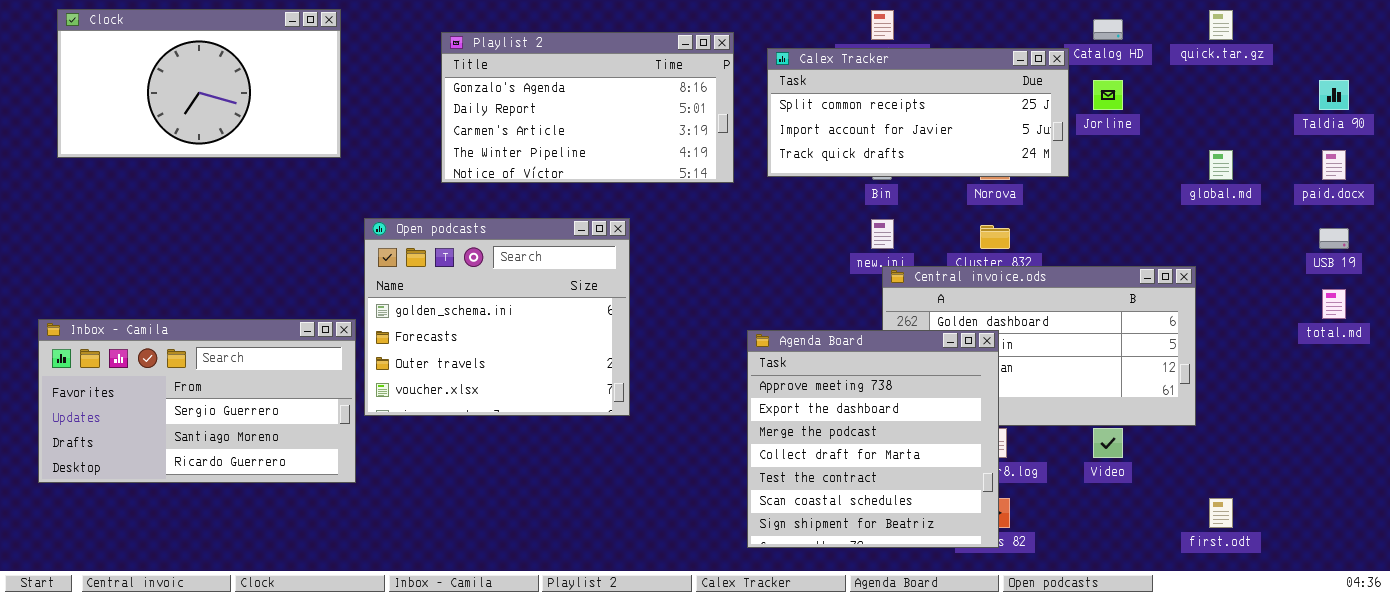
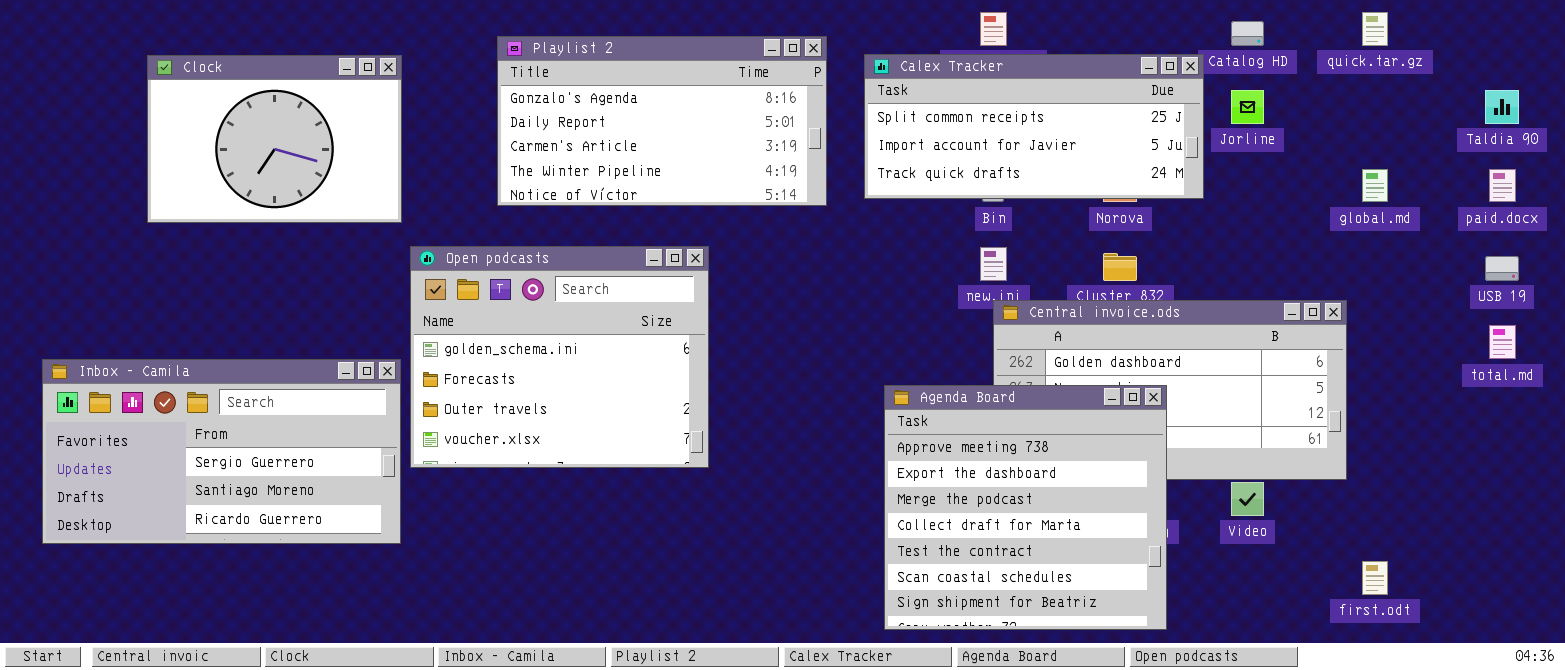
Clock: [57,9,341,158] -> [147,55,402,223], moved, resized
Agenda Board: [747,330,999,548] -> [884,385,1167,630], moved

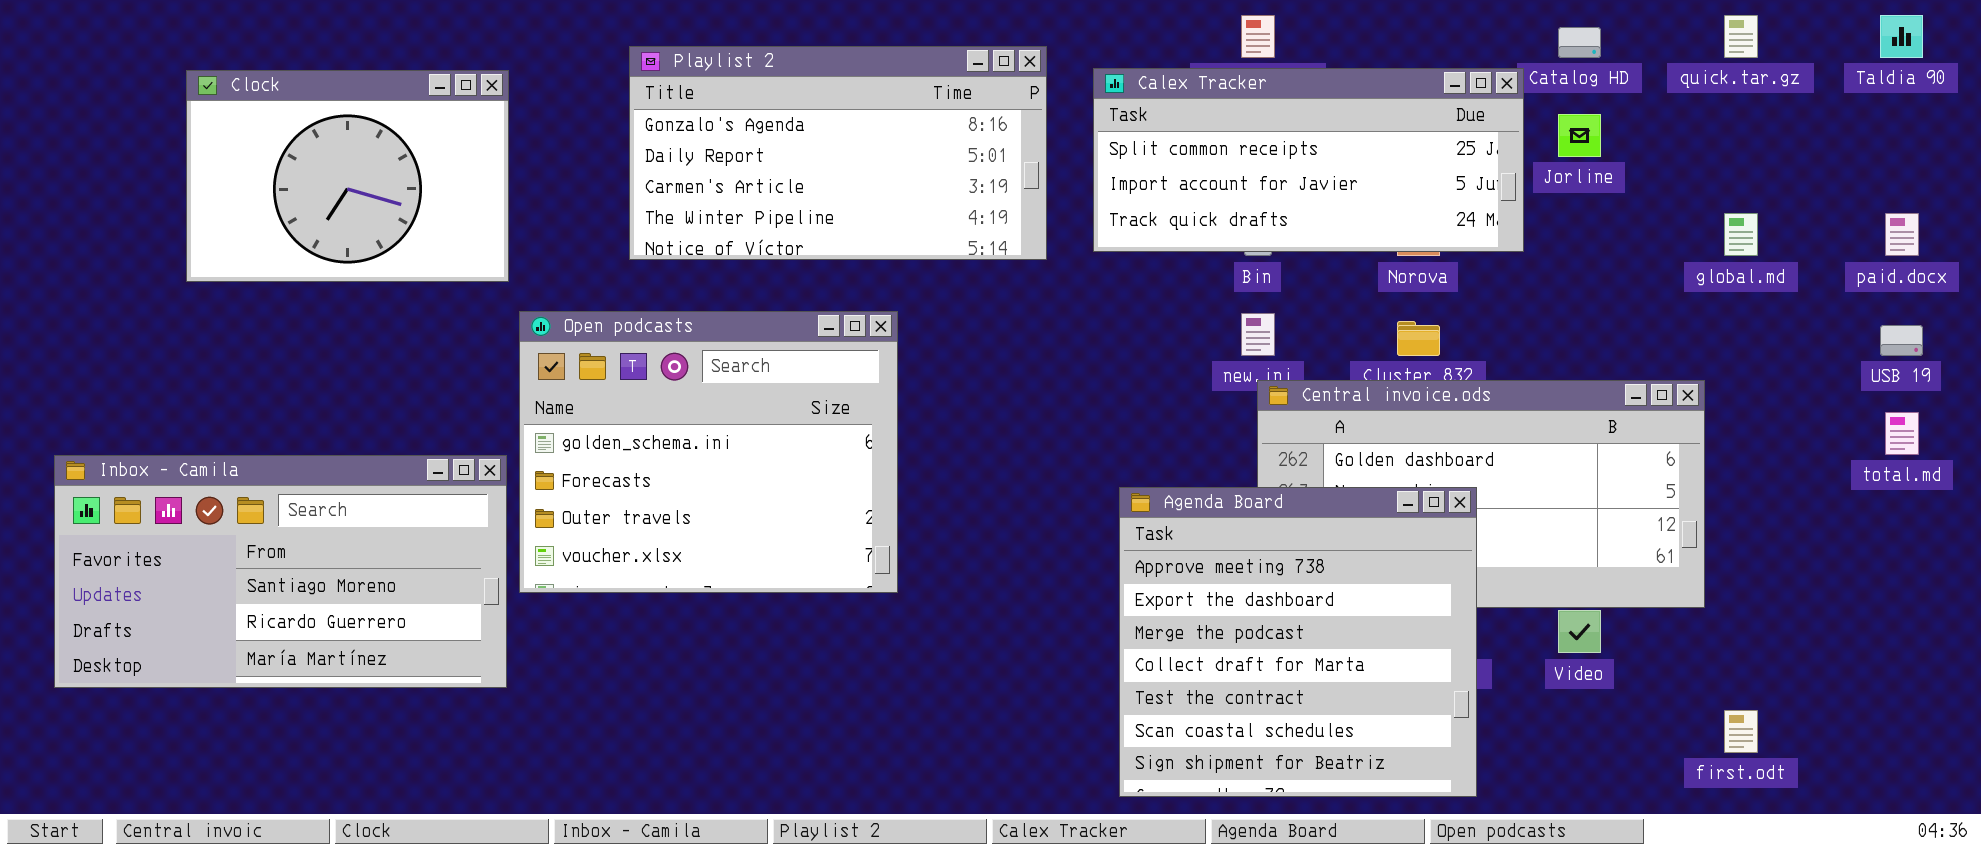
Taldia 90: [1485,90,1519,124] -> [1880,15,1923,58], moved
Inbox - Camila: [42,359,401,544] -> [54,455,507,688], scrolled down 1 row

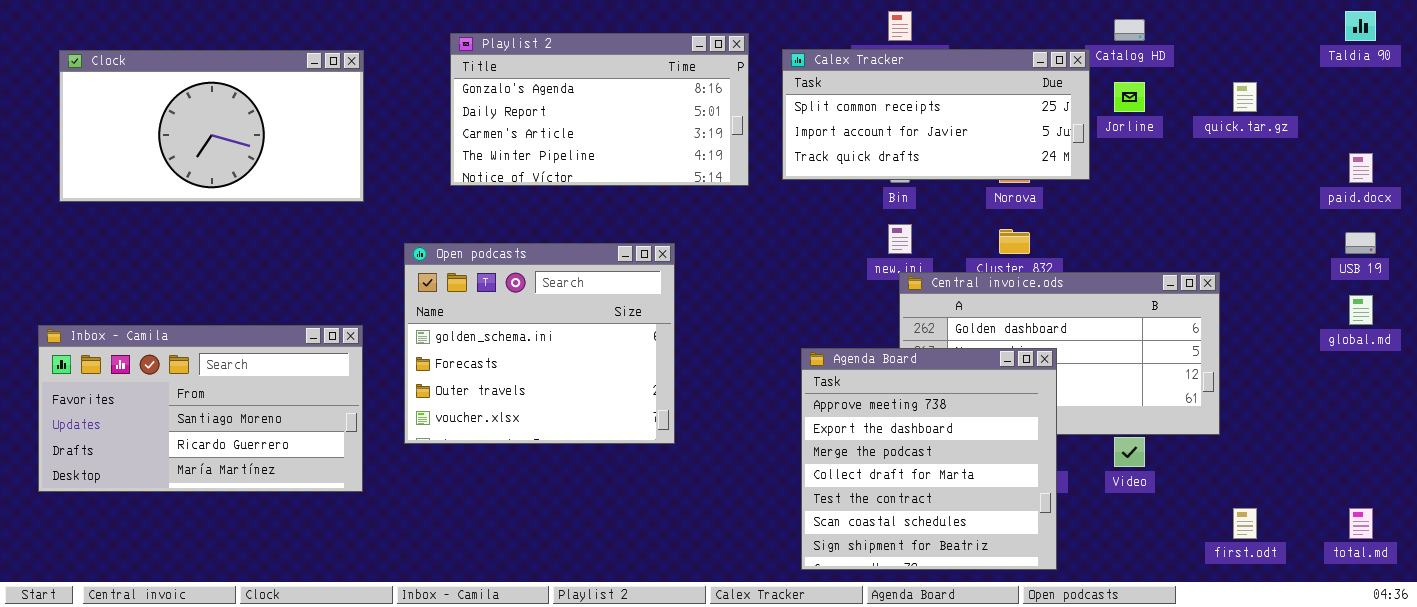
quick.tar.gz: [1724,15,1758,58] -> [1233,82,1257,112], moved
Clock: [186,70,509,282] -> [59,50,364,202], resized
global.md: [1724,213,1758,256] -> [1349,295,1373,325], moved
Open podcasts: [519,311,898,593] -> [404,243,675,444], moved
total.md: [1885,412,1919,455] -> [1349,508,1373,539], moved

